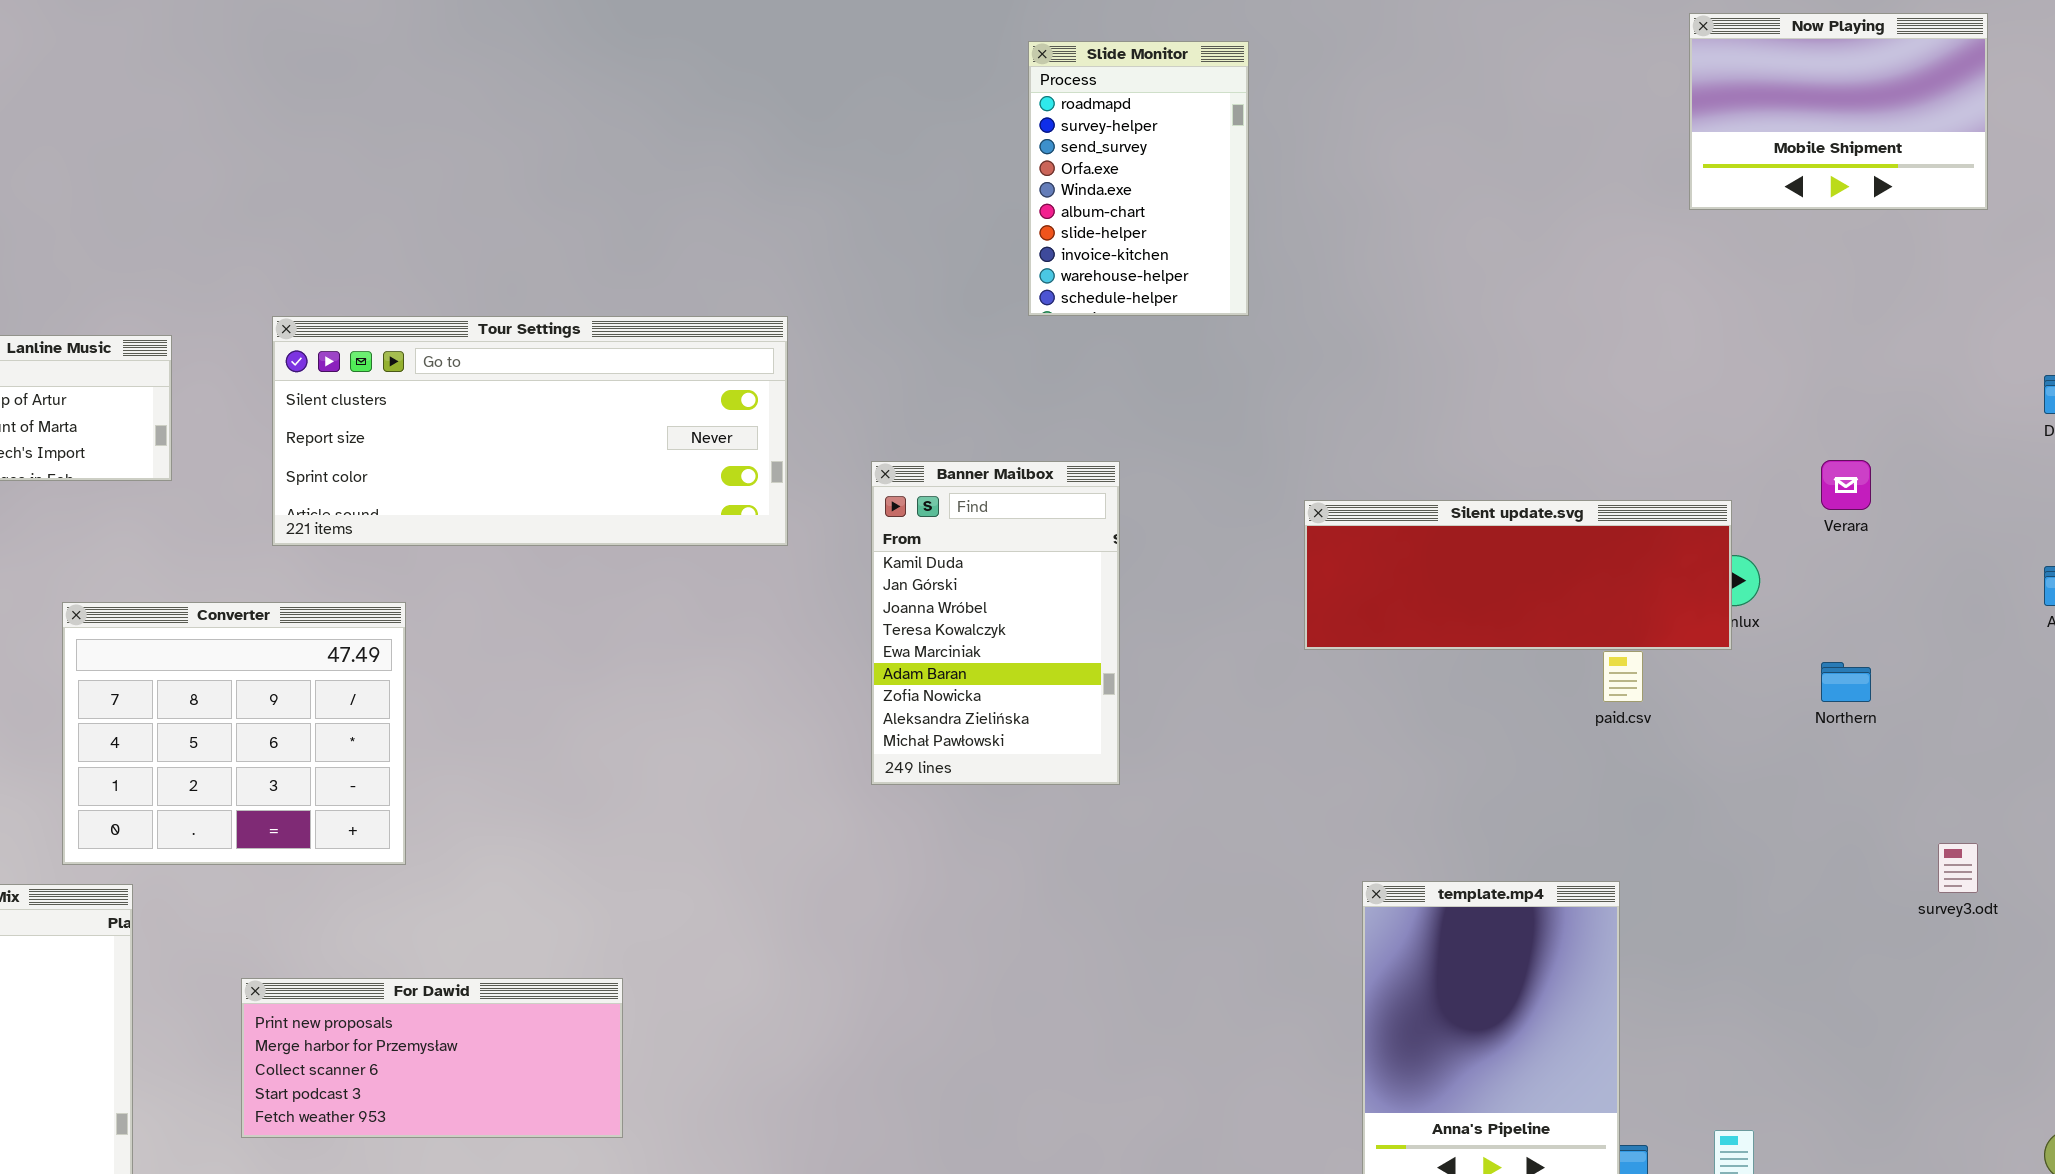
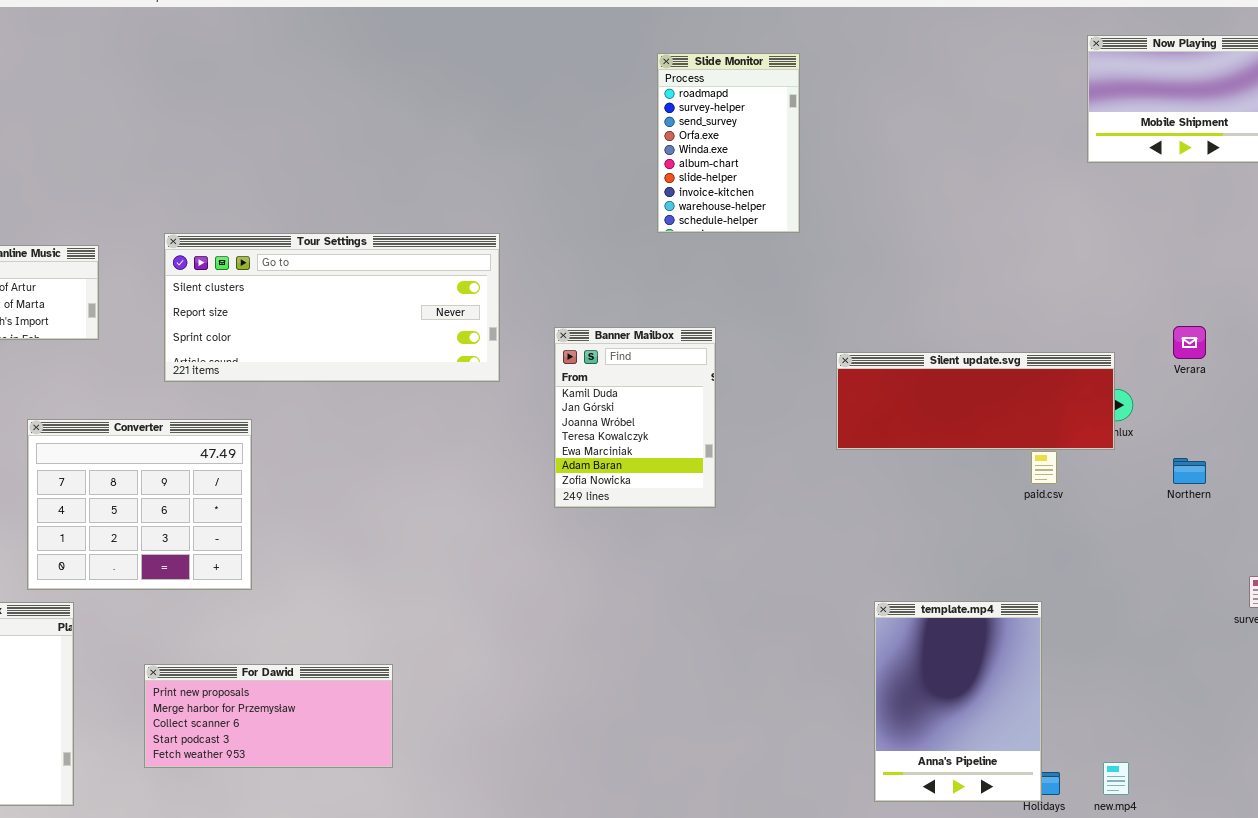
Banner Mailbox: [871,461,1120,785] -> [554,327,716,508], resized

